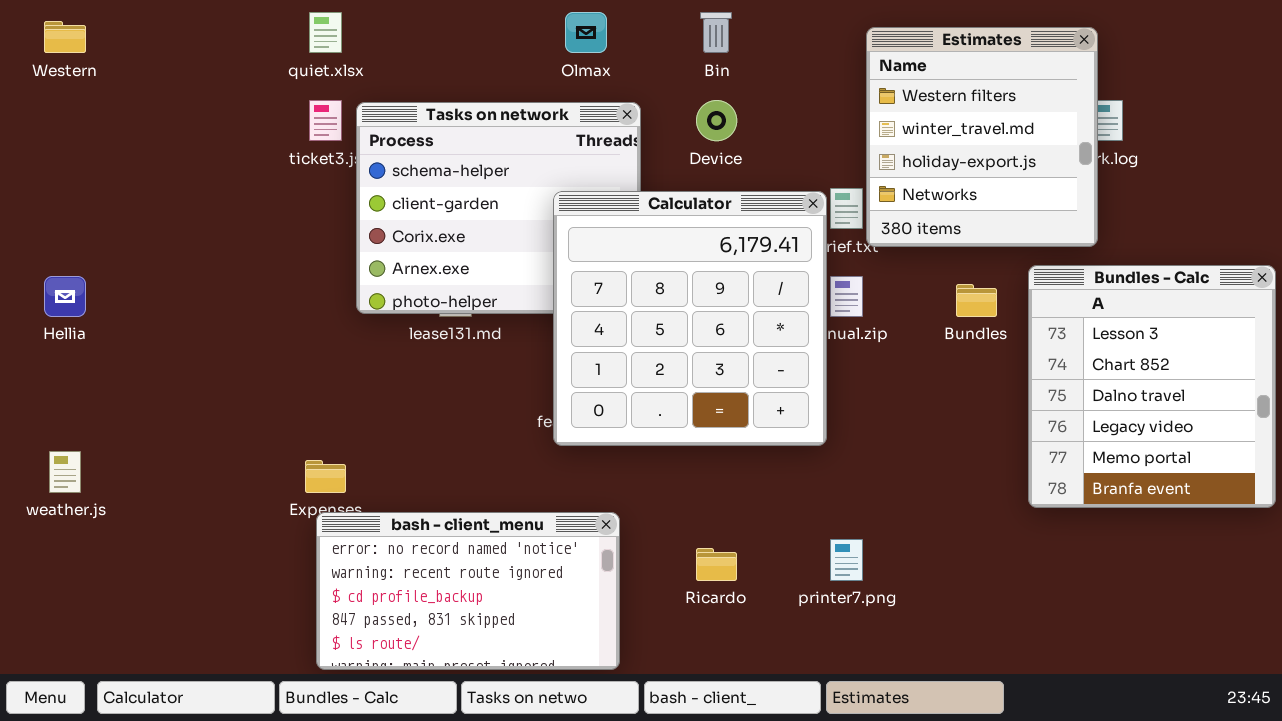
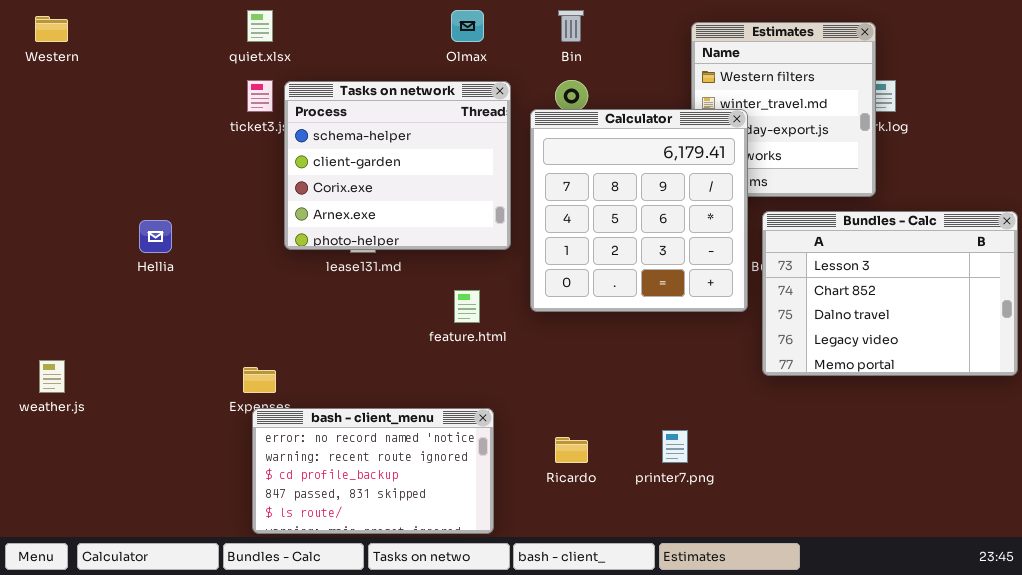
Calculator: [553,191,827,446] -> [530,109,748,312], moved
Bundles - Calc: [1028,265,1276,508] -> [762,211,1018,376], resized
Hellia: [44,276,86,317] -> [139,220,172,253], moved

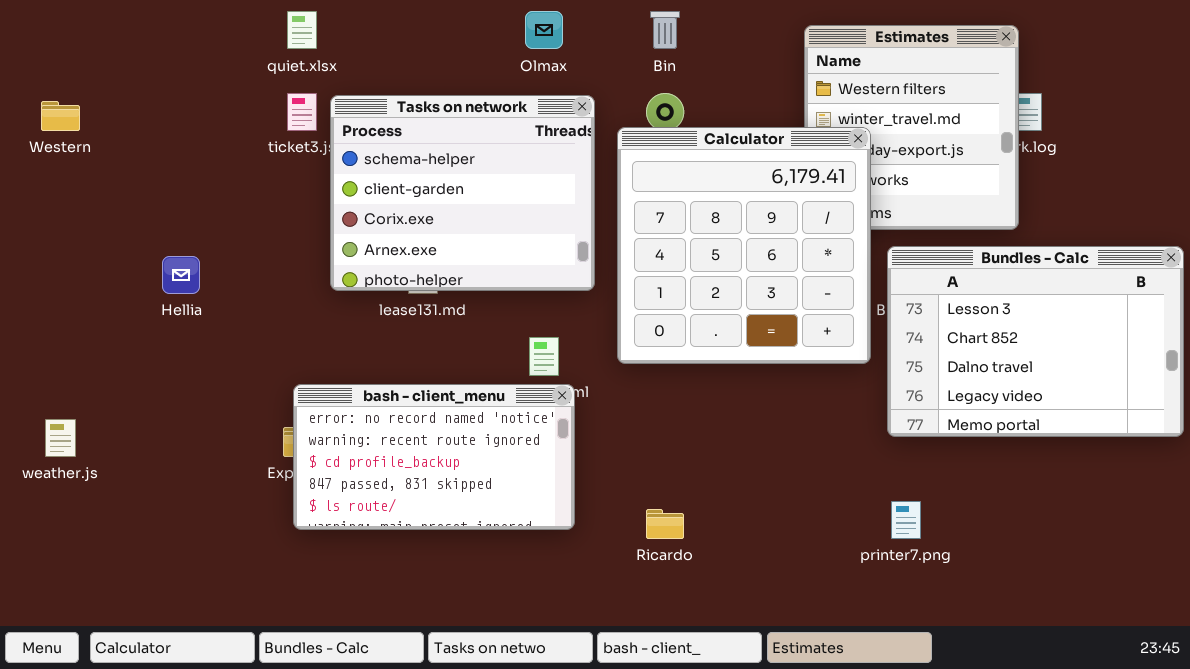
Western: [35,16,68,42] -> [41,101,80,131], moved
bash - client_menu: [252,408,494,534] -> [293,384,575,530], moved
printer7.png: [662,430,688,463] -> [891,501,921,539], moved

